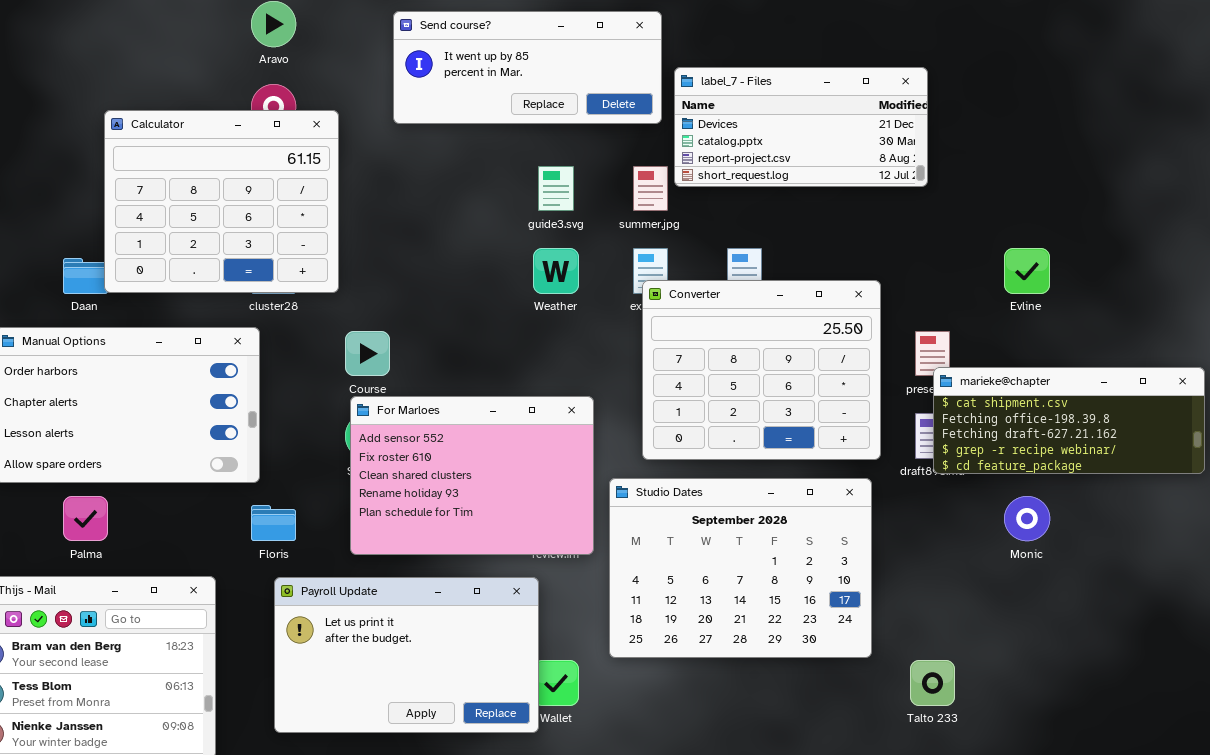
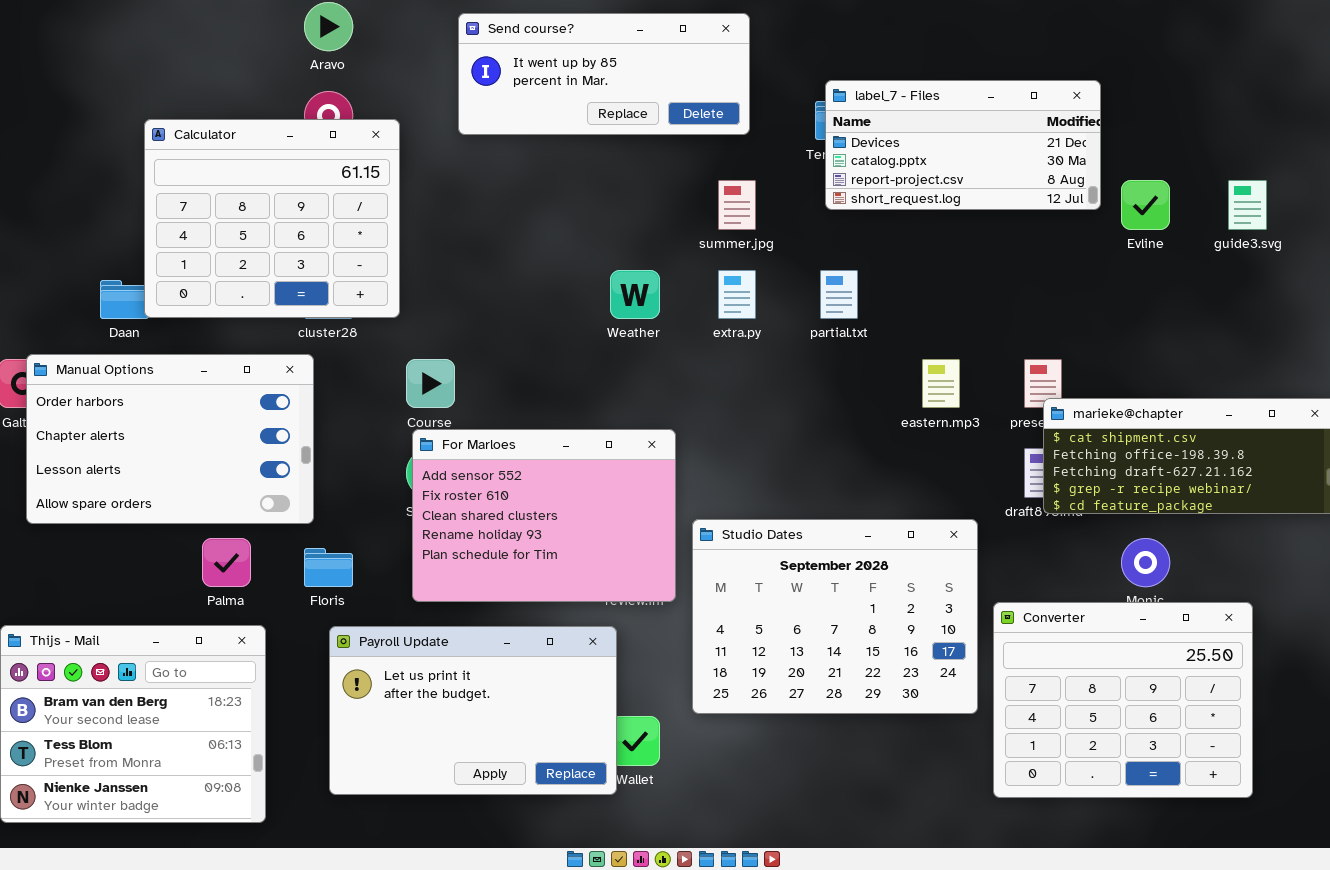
label_7 - Files: [674,67,928,187] -> [825,80,1101,210], moved
guide3.svg: [538,166,574,211] -> [1228,180,1267,230], moved
Evline: [1004,248,1050,294] -> [1121,180,1170,230], moved
Converter: [642,280,881,460] -> [993,602,1253,798], moved
Palma: [63,496,108,541] -> [202,538,251,587], moved

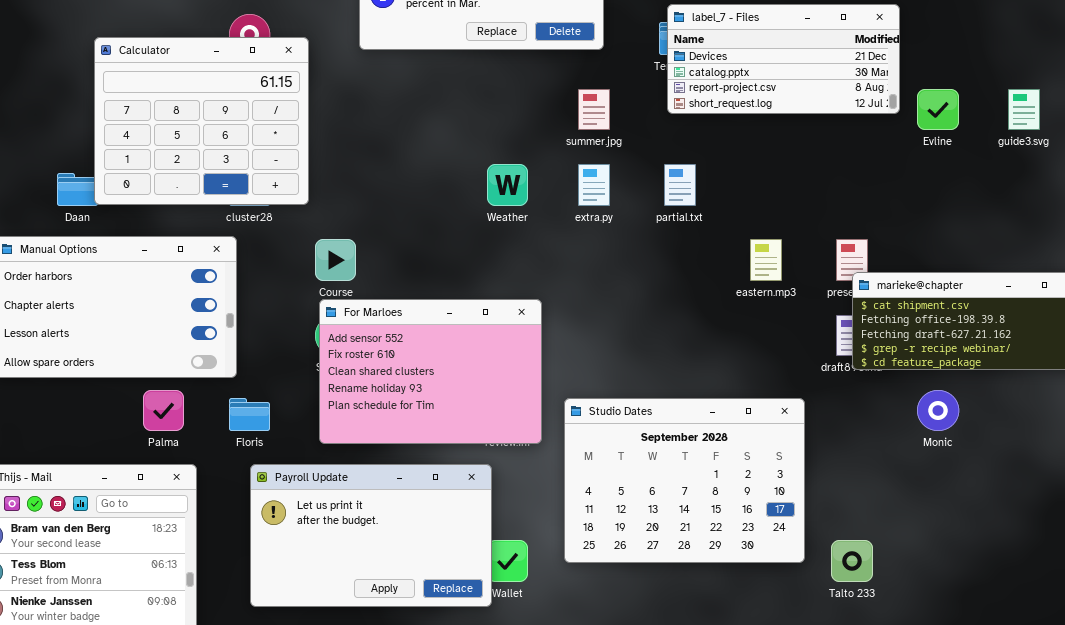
Studio Dates: [692,519,978,714] -> [564,398,805,563], moved
Converter: [993,602,1253,798] -> none, closed

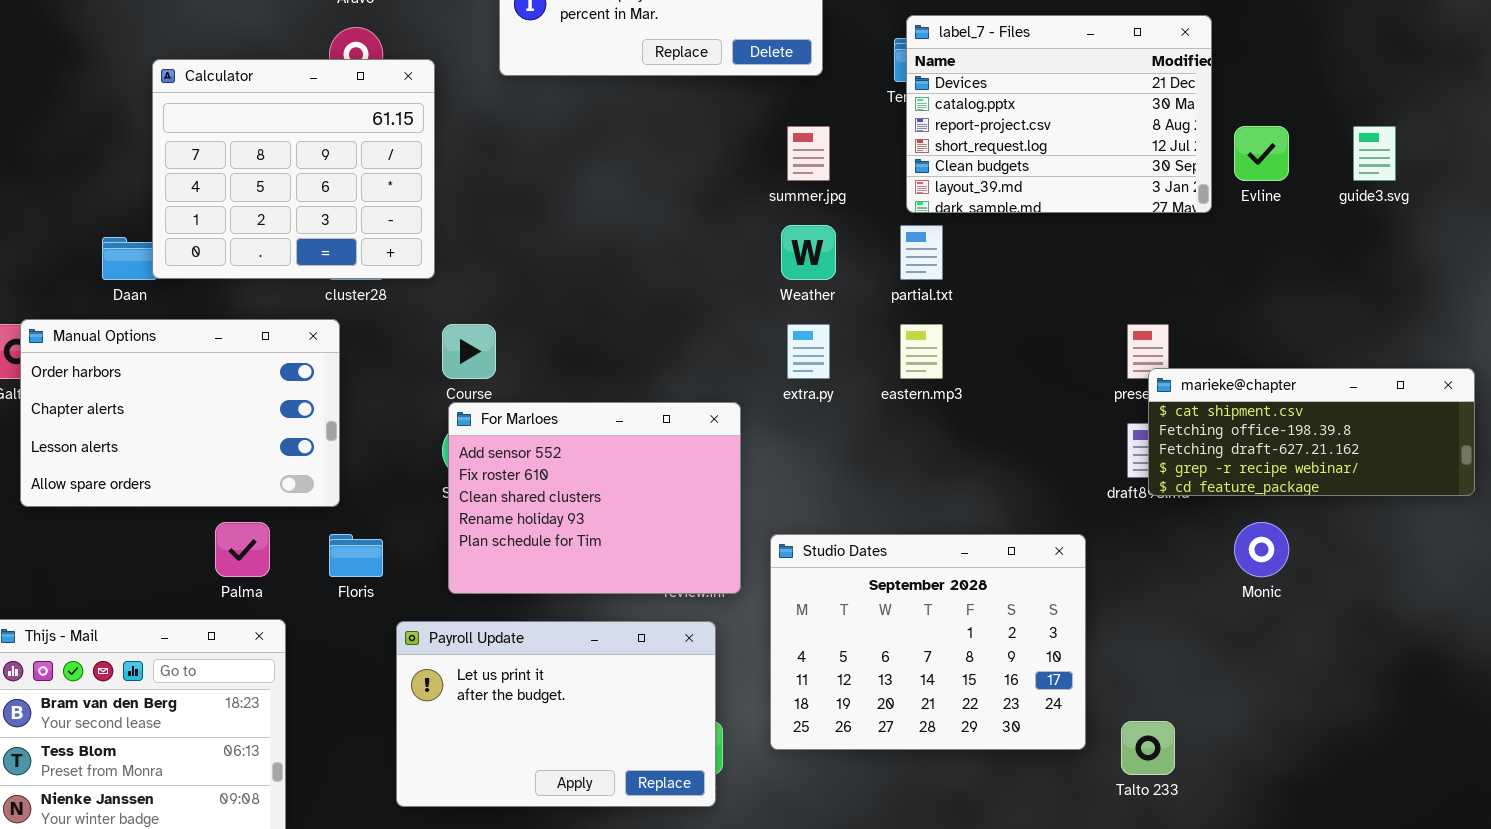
label_7 - Files: [667,4,900,114] -> [906,15,1212,213], resized
Weather: [487,164,528,206] -> [781,225,836,280], moved
extra.py: [578,164,610,206] -> [787,324,830,379], moved
eastern.mp3: [750,239,782,281] -> [900,324,943,379], moved
Payroll Update: [250,464,492,607] -> [396,621,716,807], moved

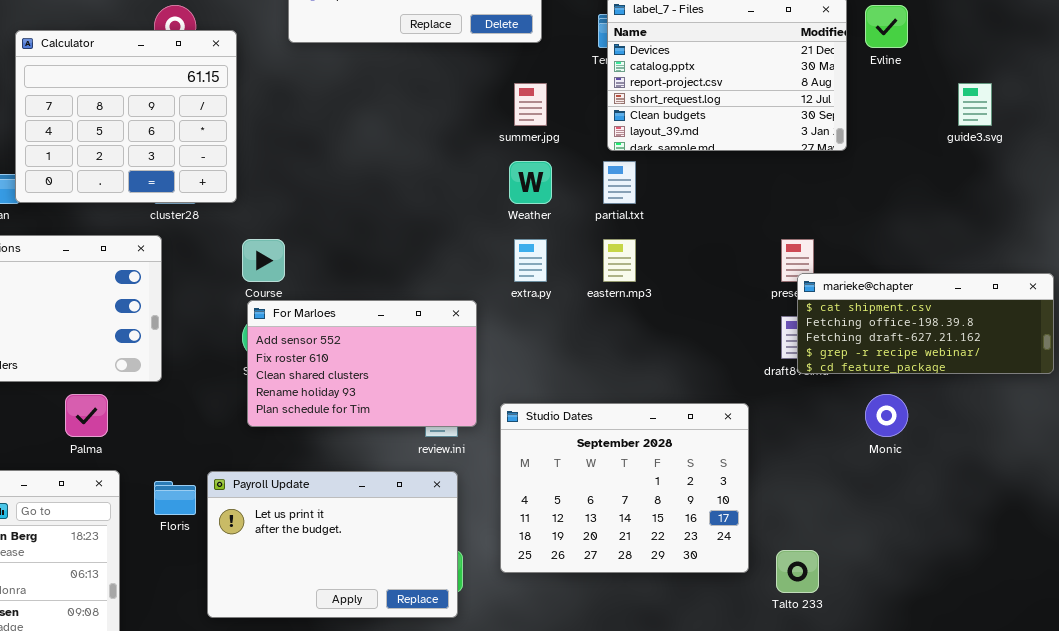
Evline: [1234,126,1289,181] -> [865,5,908,48], moved
For Marloes: [448,402,741,594] -> [247,300,477,427], resized
Floris: [329,534,383,577] -> [154,481,196,515], moved

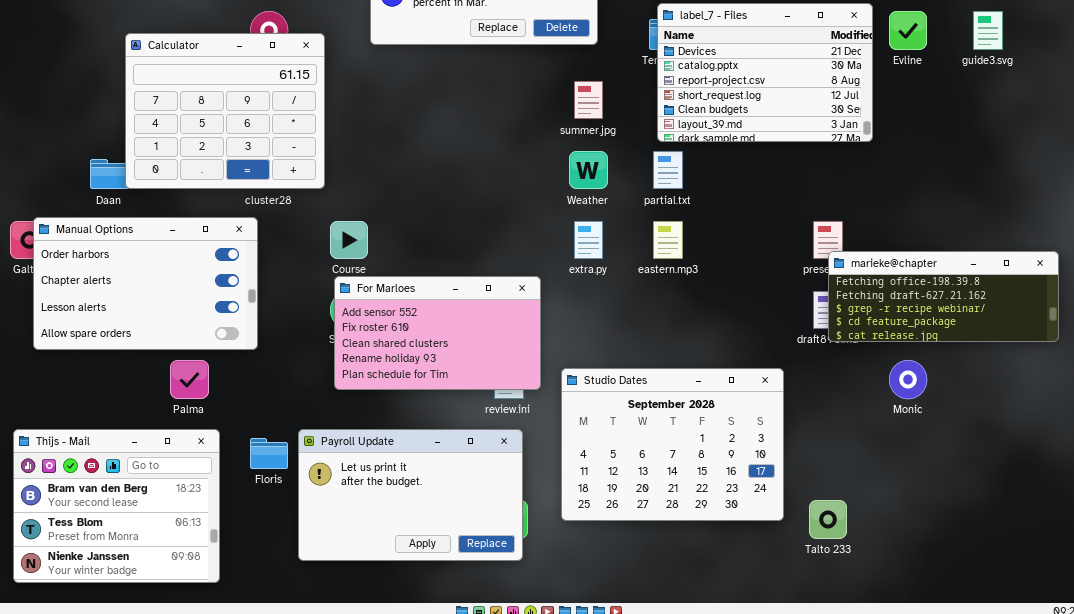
guide3.svg: [958,83,992,126] -> [973,11,1003,50], moved
marieke@chapter: [797,273,1054,374] -> [828,251,1059,342], scrolled down 1 row

